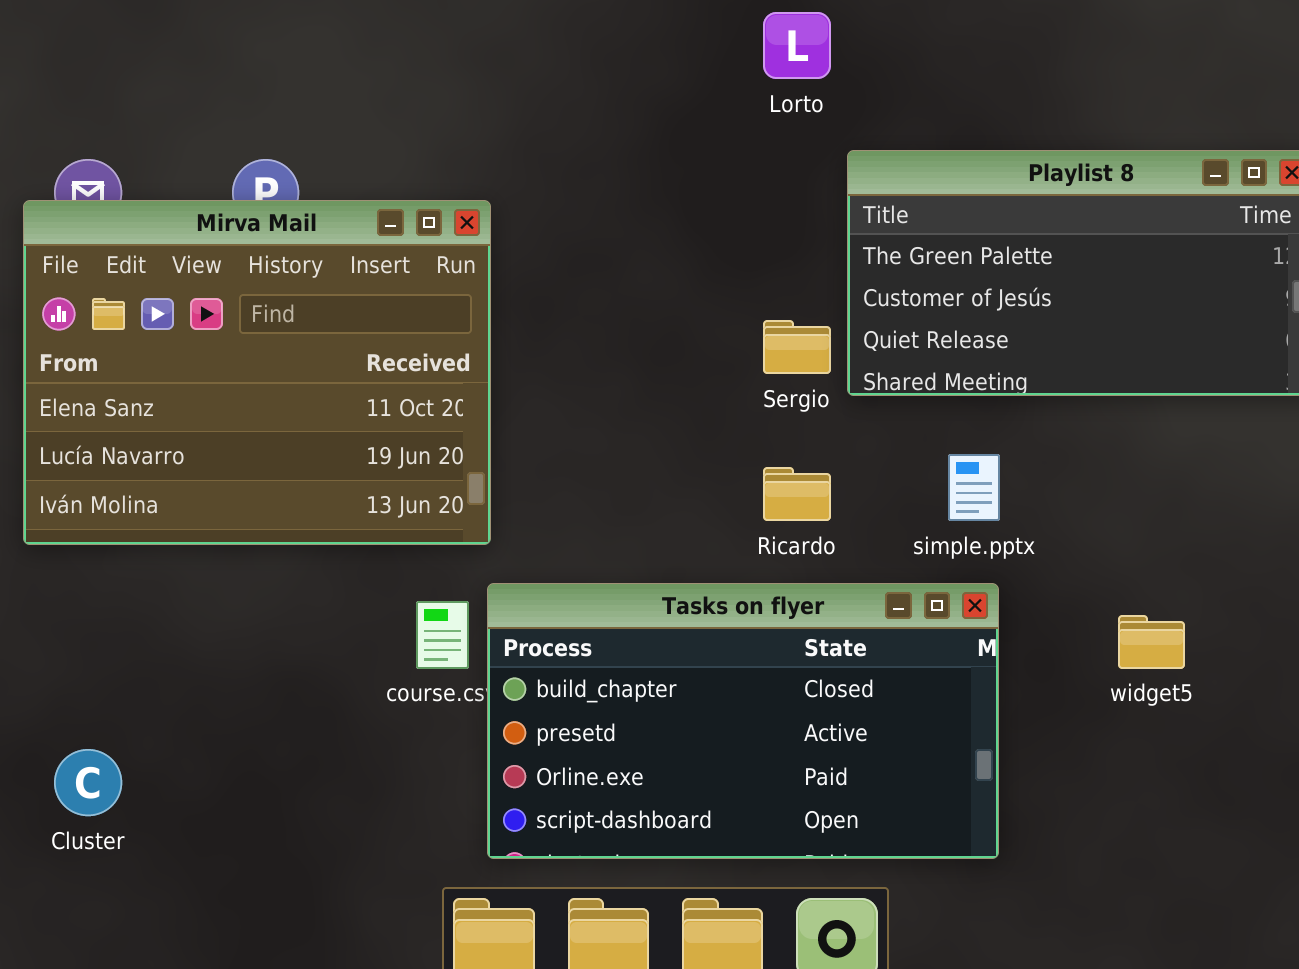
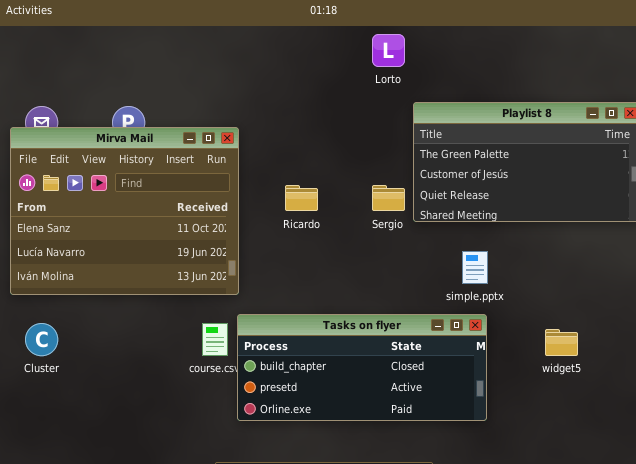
Ricardo: [763,467,831,521] -> [285,185,318,211], moved
Tasks on flyer: [487,583,999,859] -> [237,314,487,421], resized
Cluster: [54,749,122,816] -> [25,323,58,356], moved

